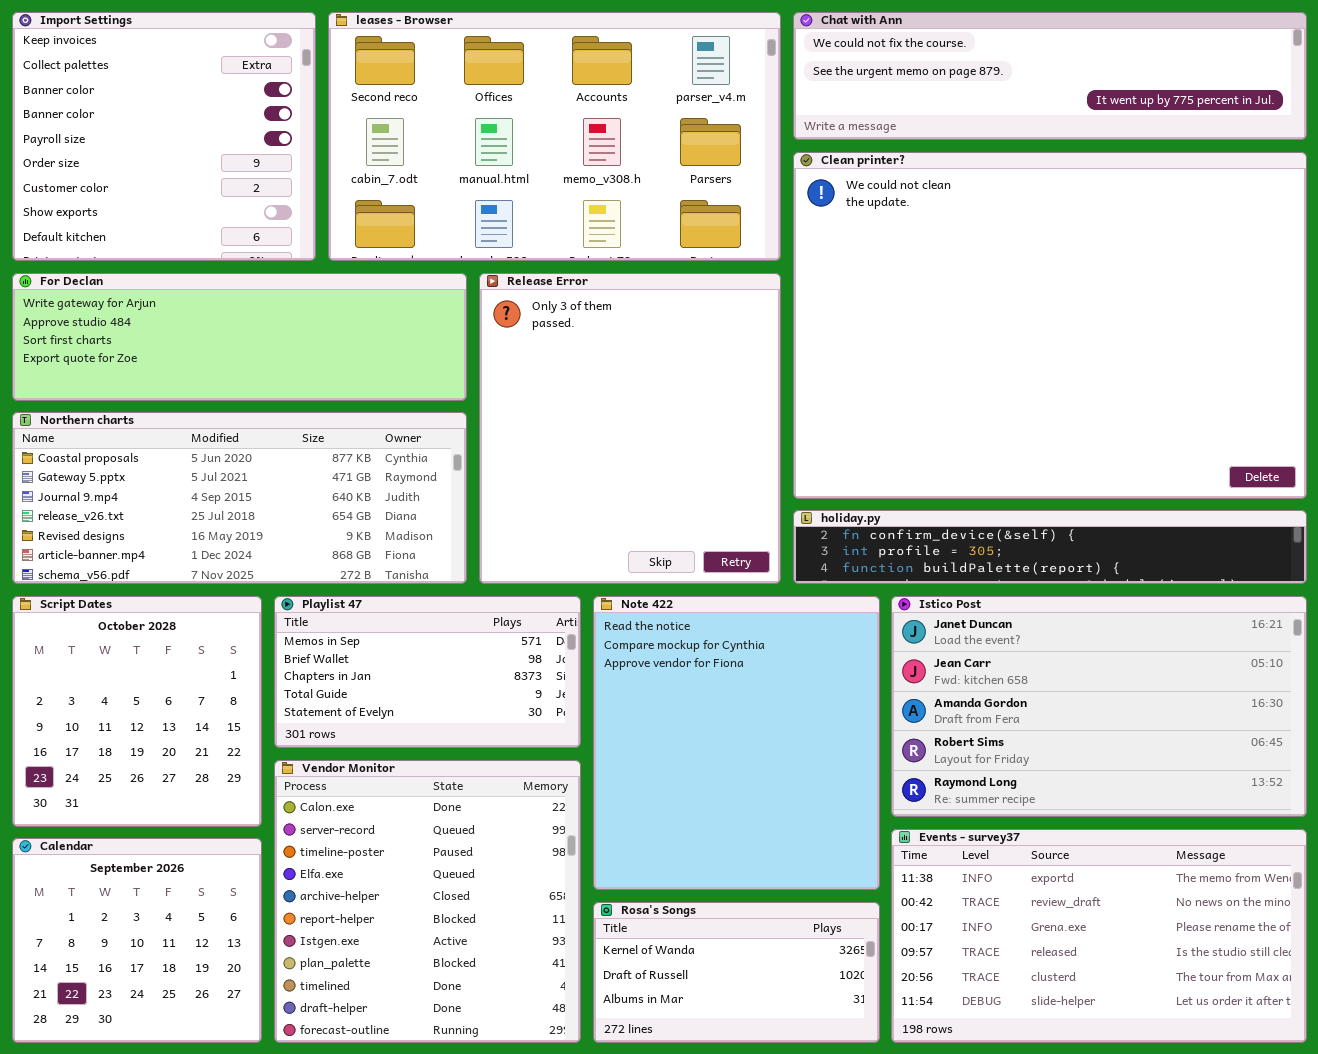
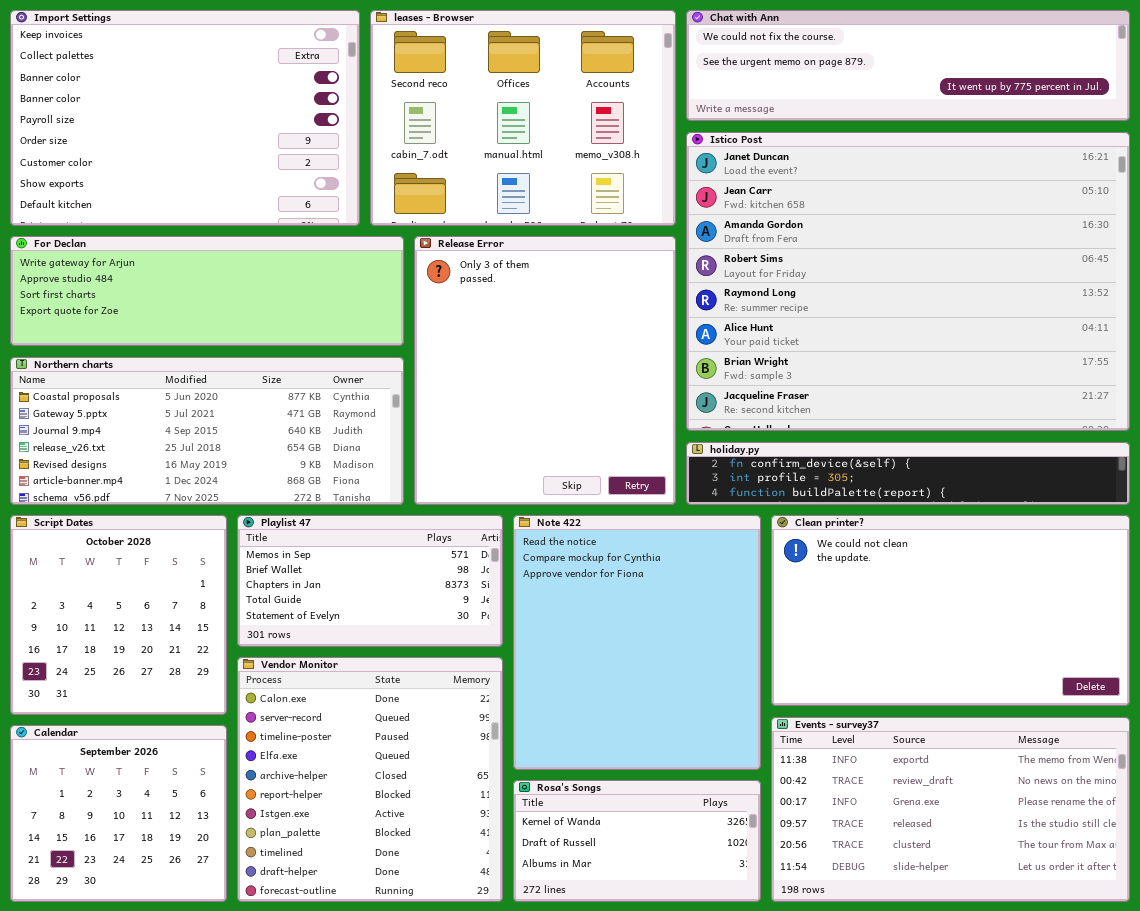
Import Settings: [12,12,316,261] -> [10,10,360,226], resized
leases - Browser: [328,12,781,261] -> [370,10,676,226], resized
Clean printer?: [793,152,1307,499] -> [771,515,1130,706], moved, resized
Istico Post: [891,596,1307,817] -> [686,132,1130,431], moved, resized

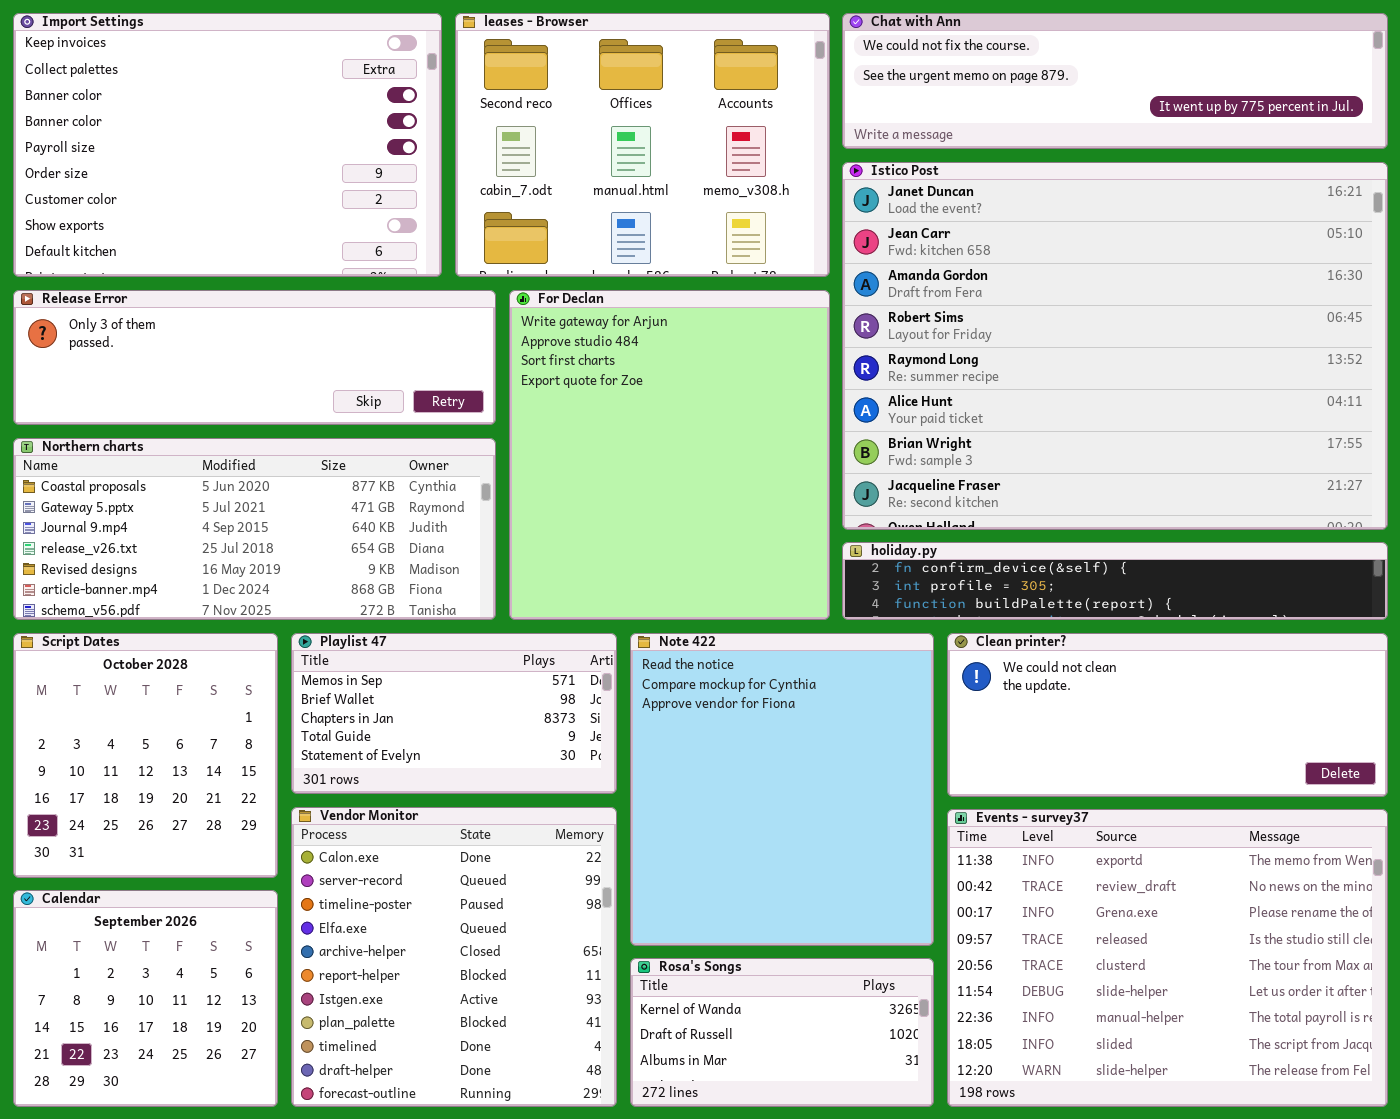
For Declan: [10,236,404,346] -> [509,290,830,620], moved, resized
Release Error: [414,236,676,505] -> [13,290,496,425], moved, resized
Clean printer?: [771,515,1130,706] -> [947,633,1388,797], resized
Events - survey37: [771,717,1130,902] -> [947,809,1388,1107], resized

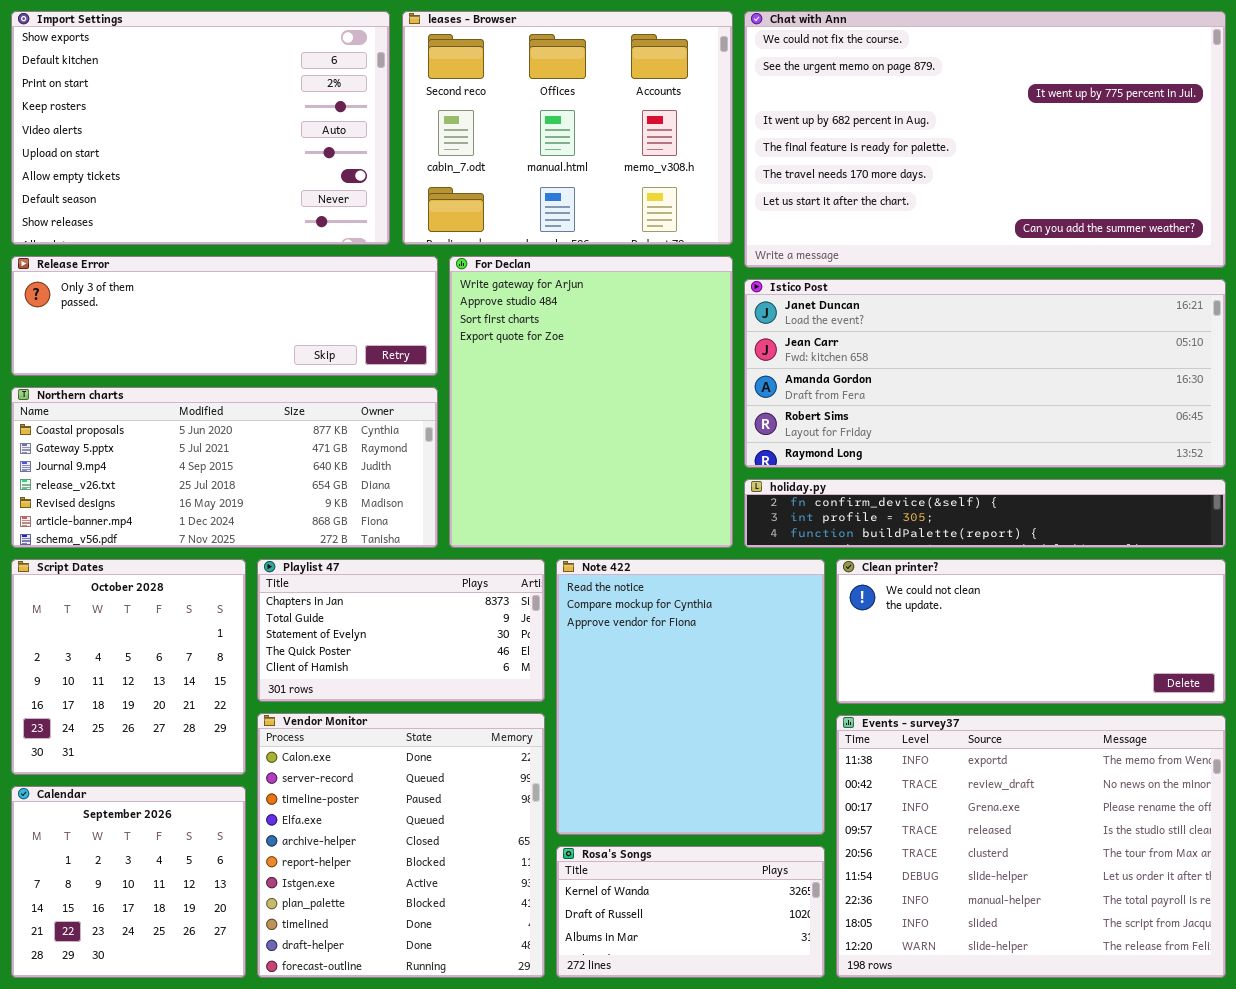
Import Settings: [13,13,442,277] -> [11,11,390,245], scrolled down 7 rows
Chat with Ann: [842,13,1388,149] -> [744,11,1226,268], resized
Istico Post: [842,162,1388,530] -> [744,279,1226,468], resized
Playlist 47: [291,633,617,794] -> [257,559,545,702], scrolled down 2 rows

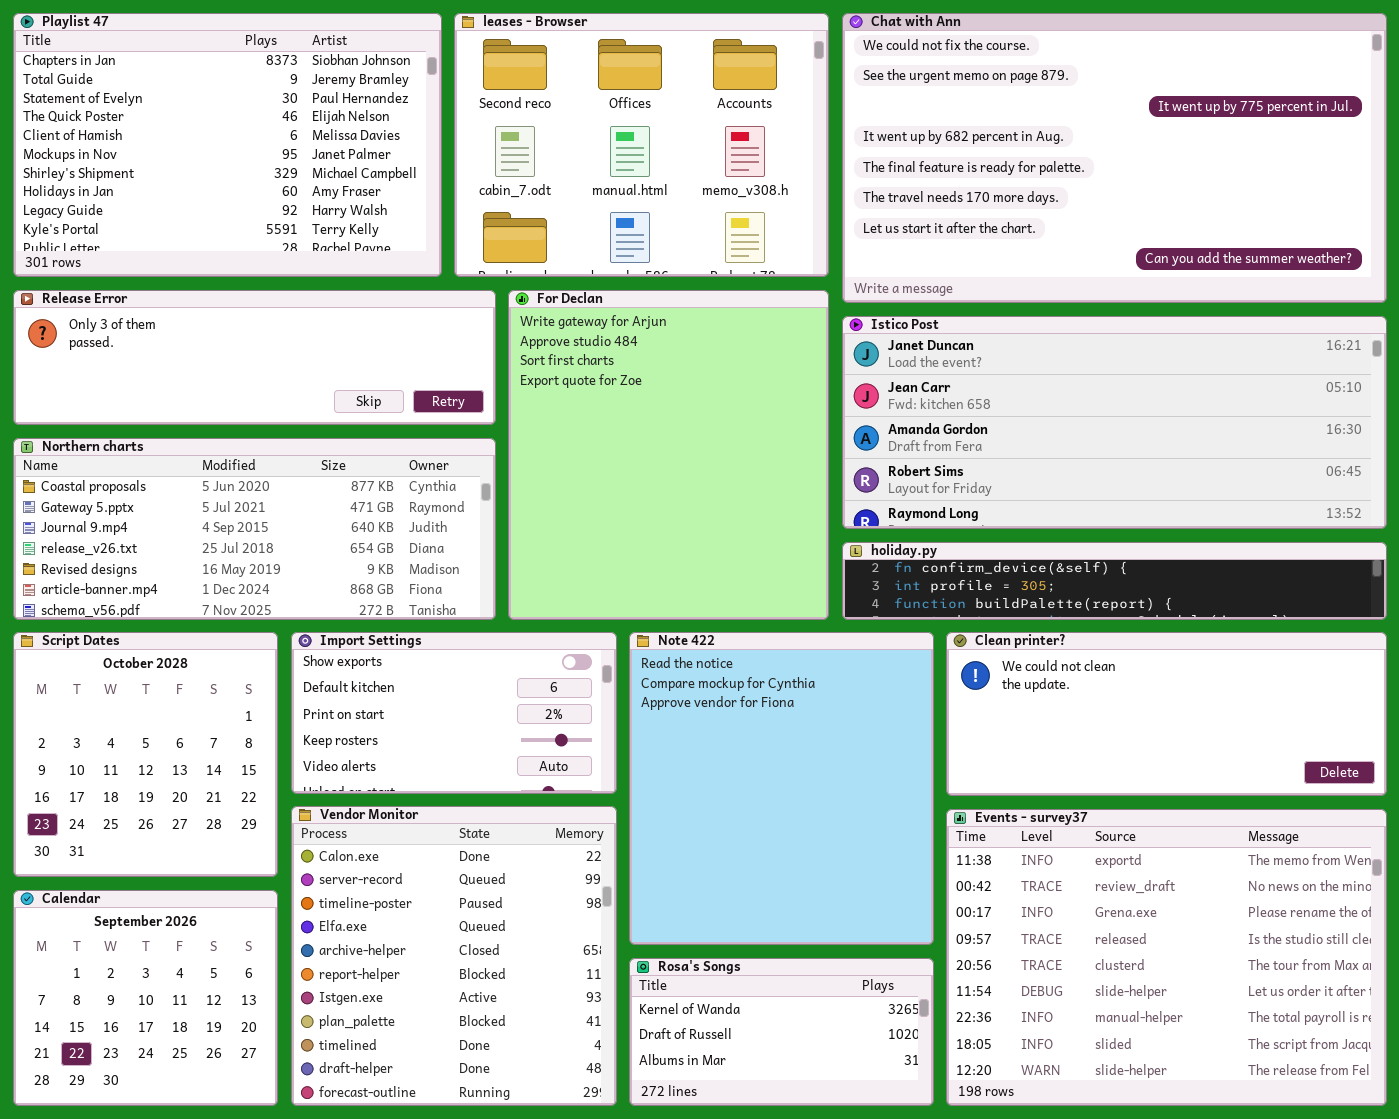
Import Settings: [11,11,390,245] -> [291,632,617,794], moved, resized
Playlist 47: [257,559,545,702] -> [13,13,442,277], moved, resized

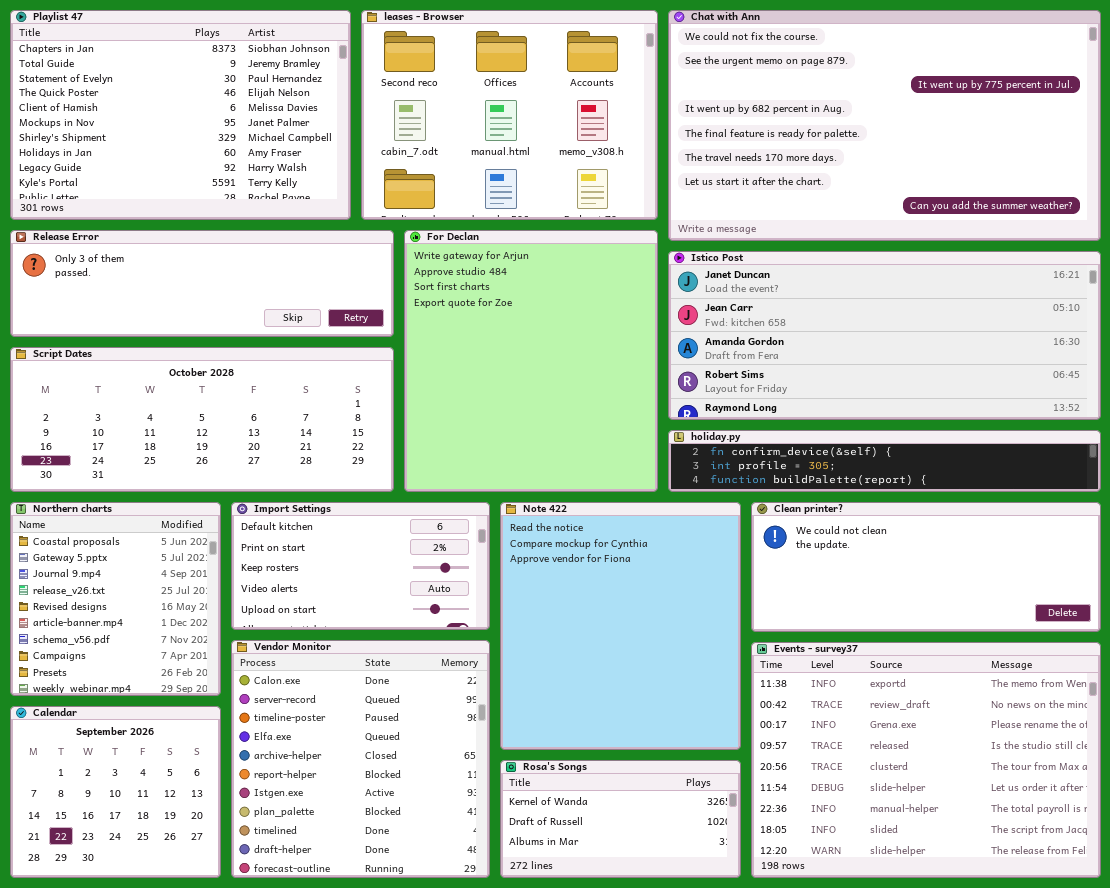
Northern charts: [13,438,496,620] -> [10,502,221,696], moved, resized
Script Dates: [13,632,278,877] -> [10,347,394,492], moved, resized
Import Settings: [291,632,617,794] -> [231,502,490,630], scrolled down 1 row

